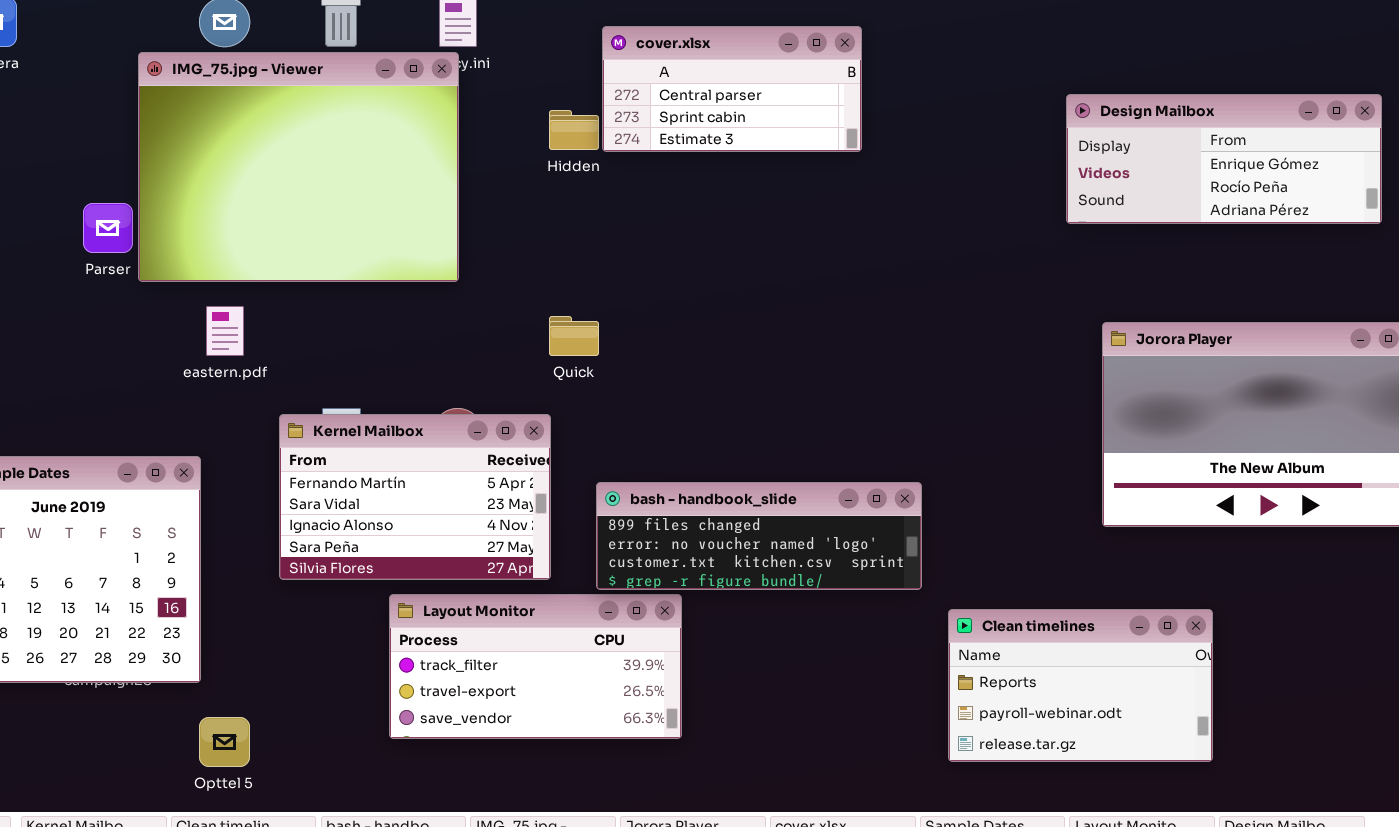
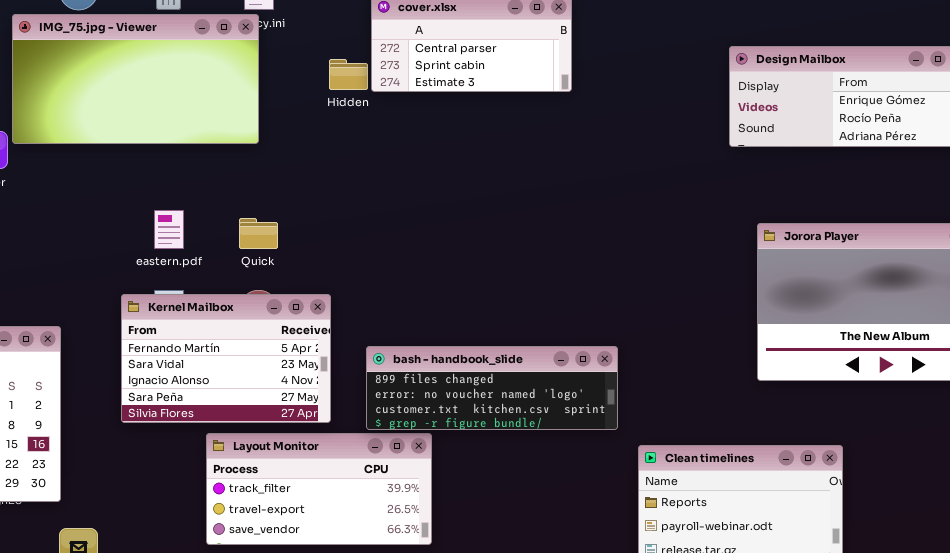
IMG_75.jpg - Viewer: [138,52,459,282] -> [12,14,259,144], resized
eastern.pdf: [206,306,244,356] -> [154,210,184,249], moved
Quick: [549,316,599,356] -> [239,218,278,249], moved

